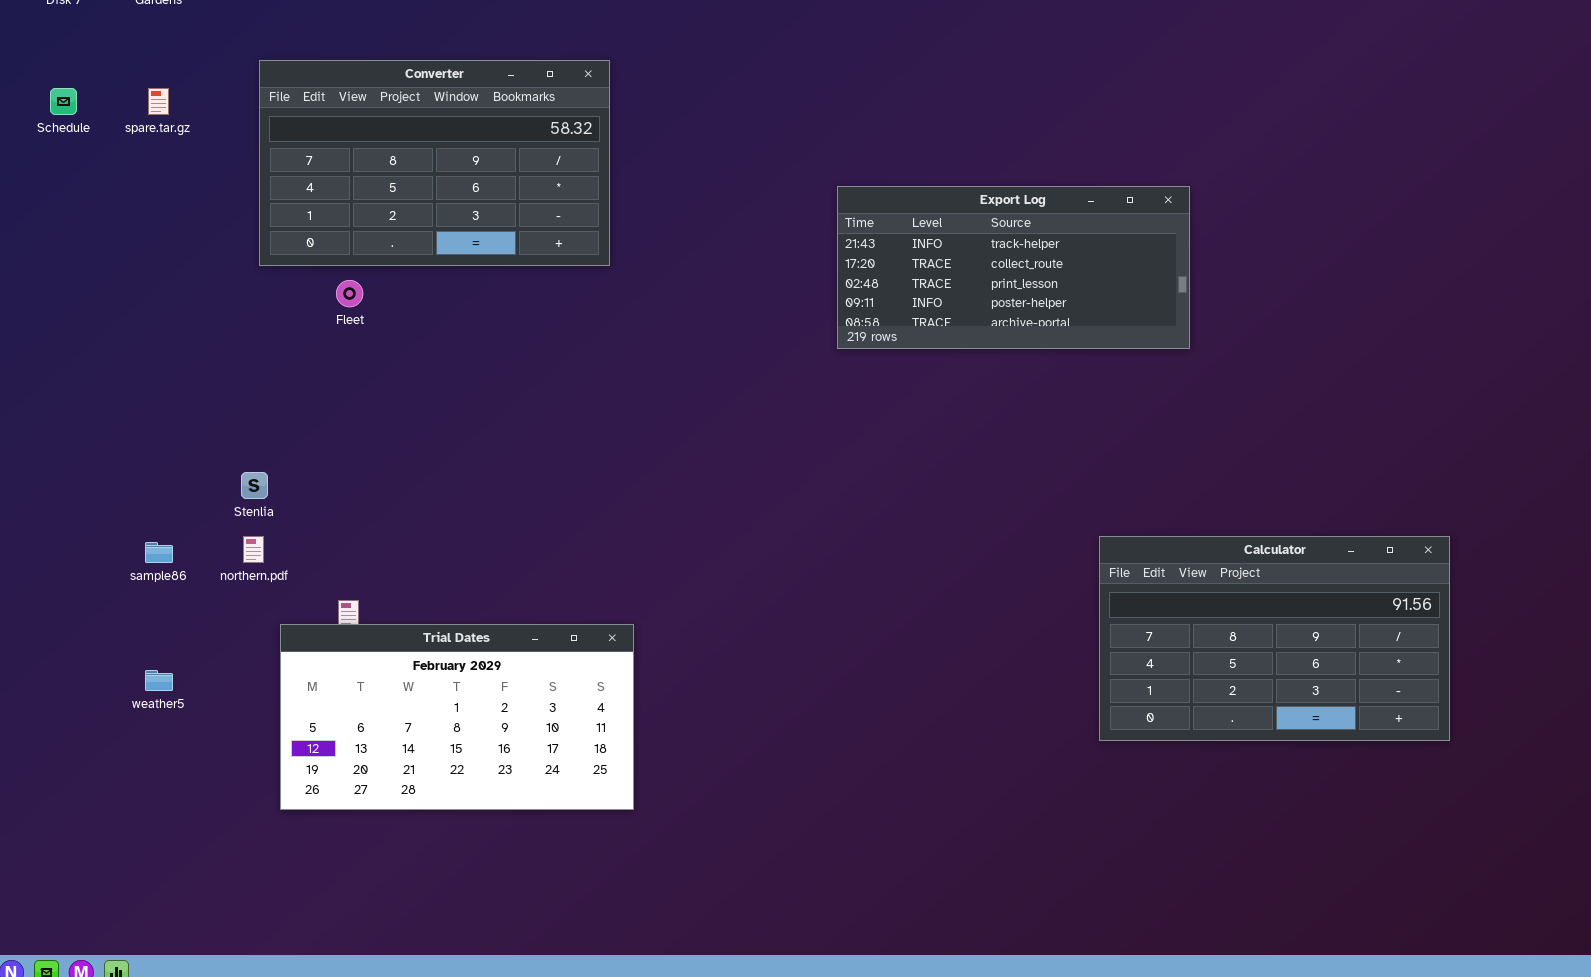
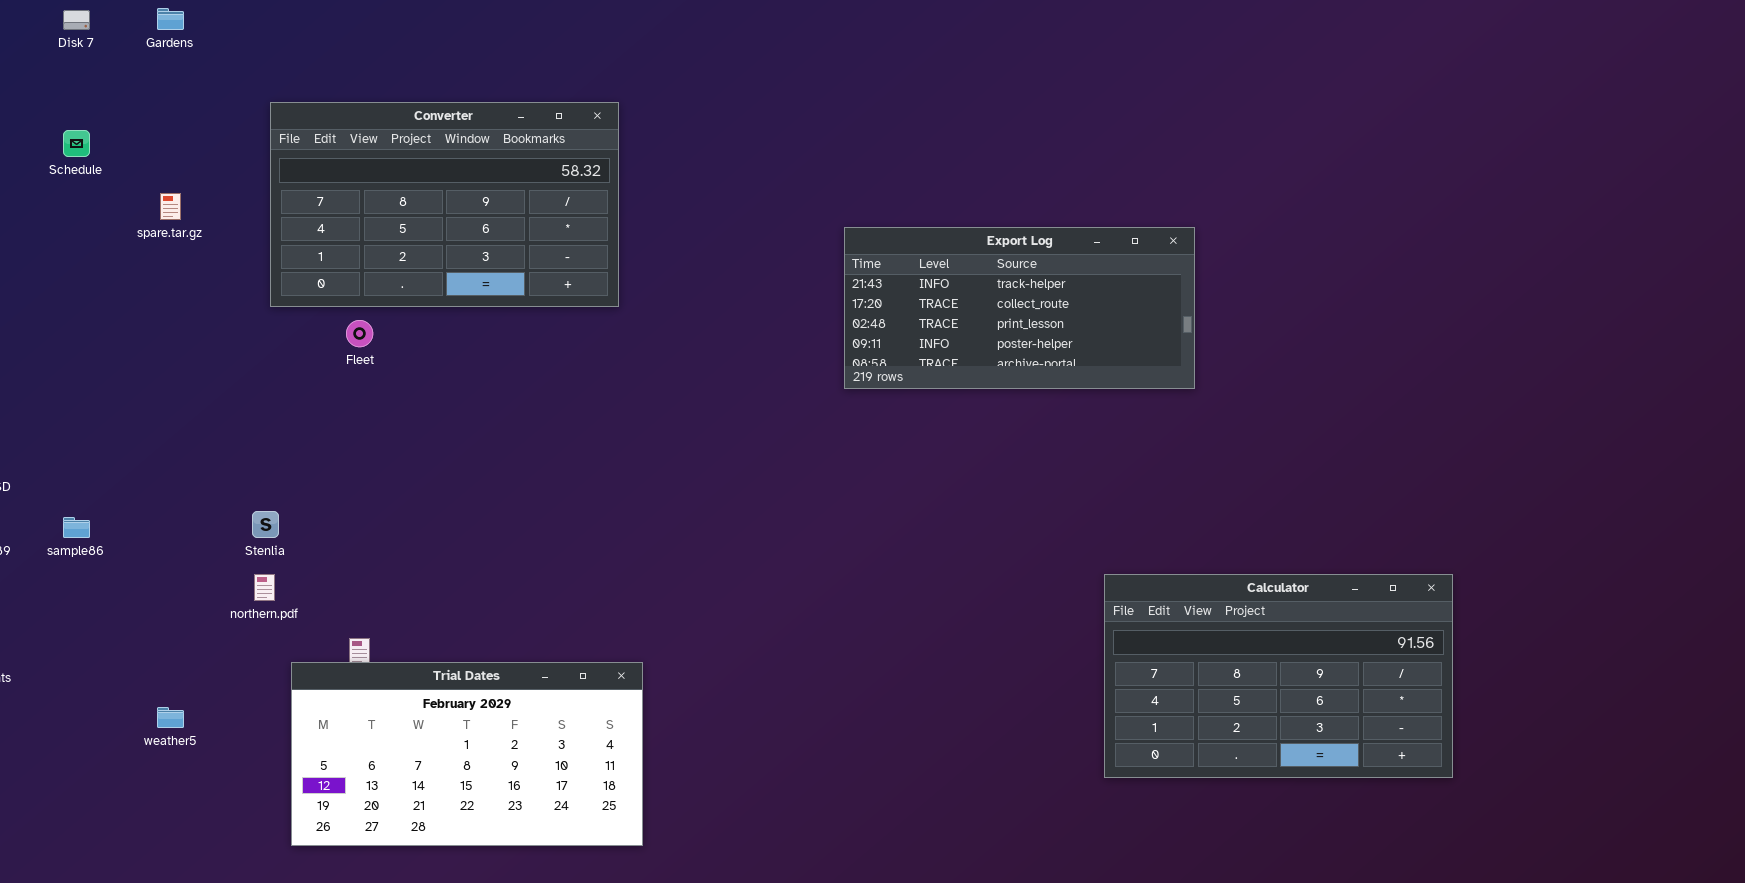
spare.tar.gz: [148,88,169,115] -> [160,193,181,220], moved
sample86: [145,542,173,563] -> [63,517,90,538], moved

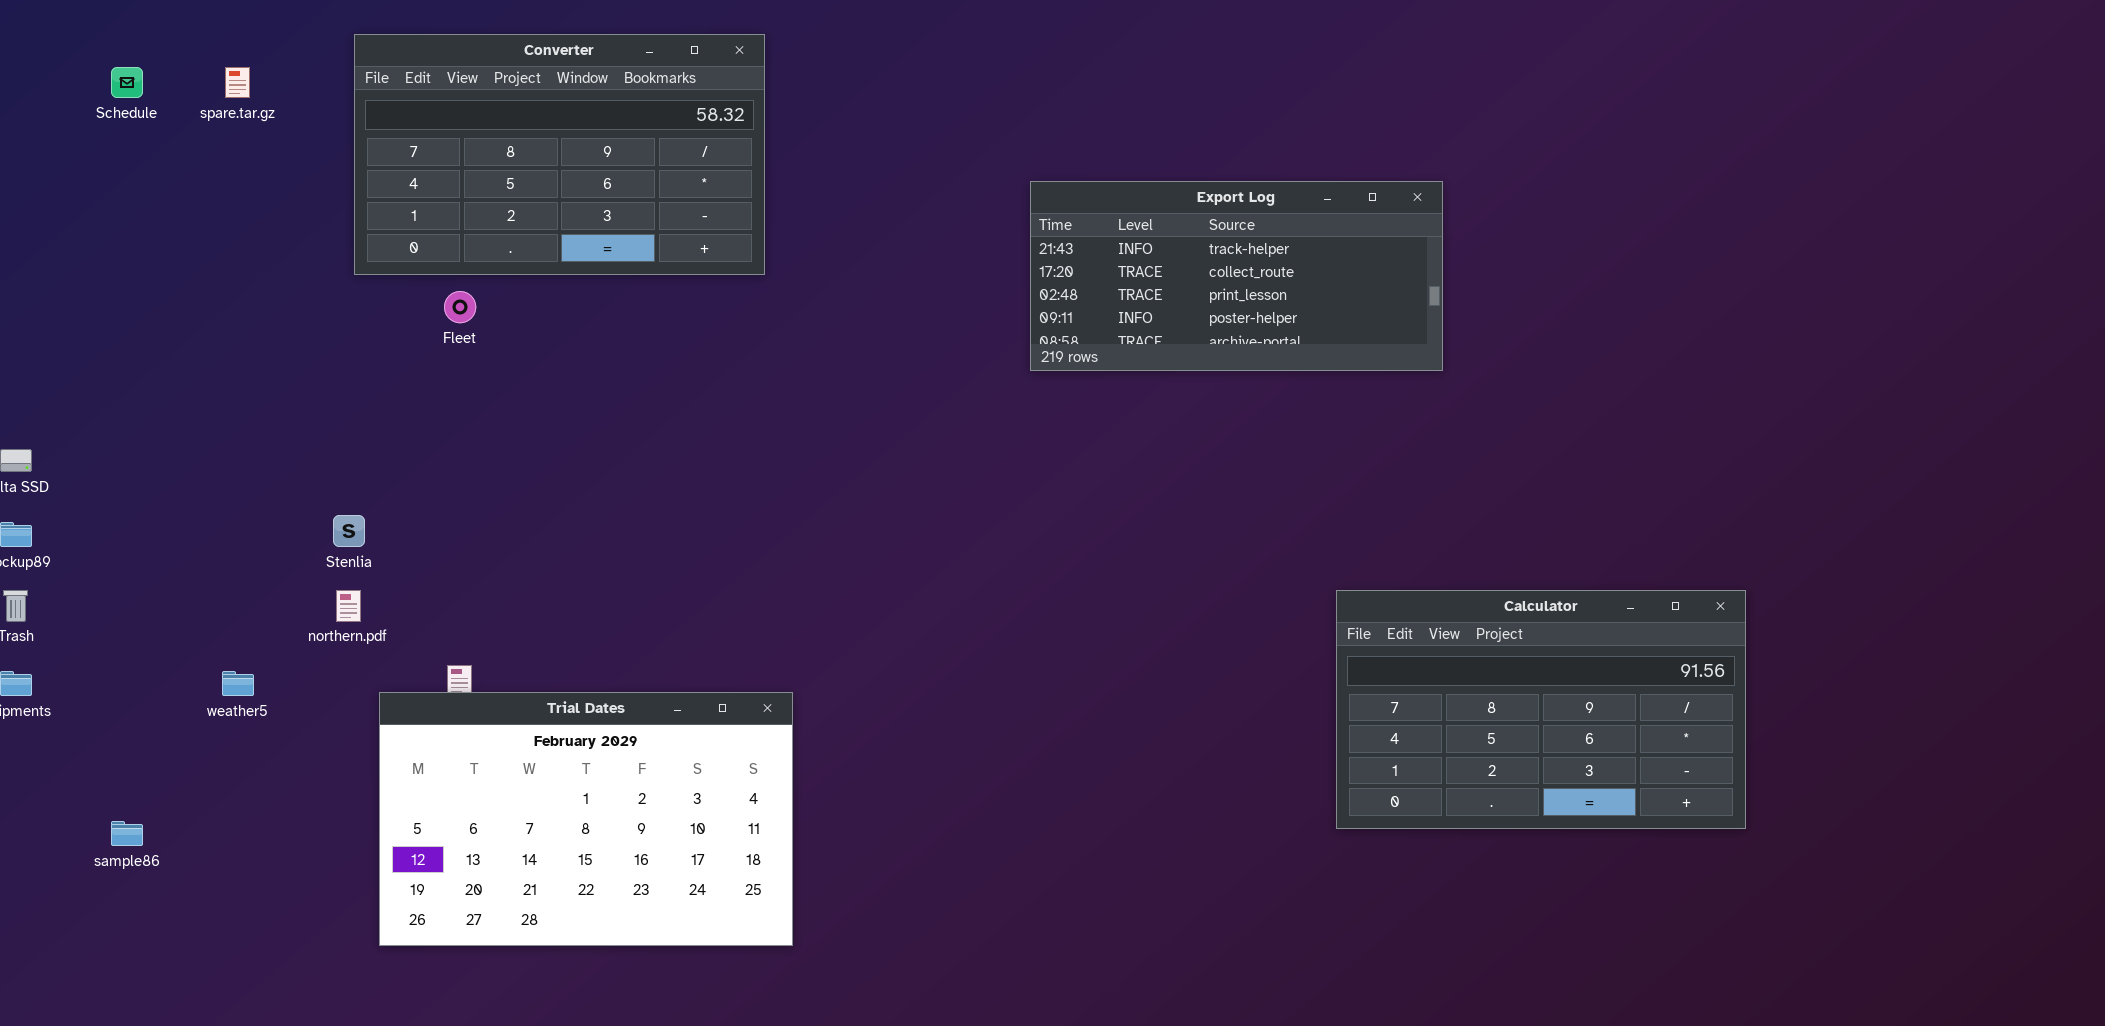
spare.tar.gz: [160,193,181,220] -> [225,67,250,98], moved
sample86: [63,517,90,538] -> [111,821,143,846], moved
Trial Dates: [291,662,643,846] -> [379,692,793,946], resized
weather5: [157,707,184,728] -> [222,671,254,696], moved

